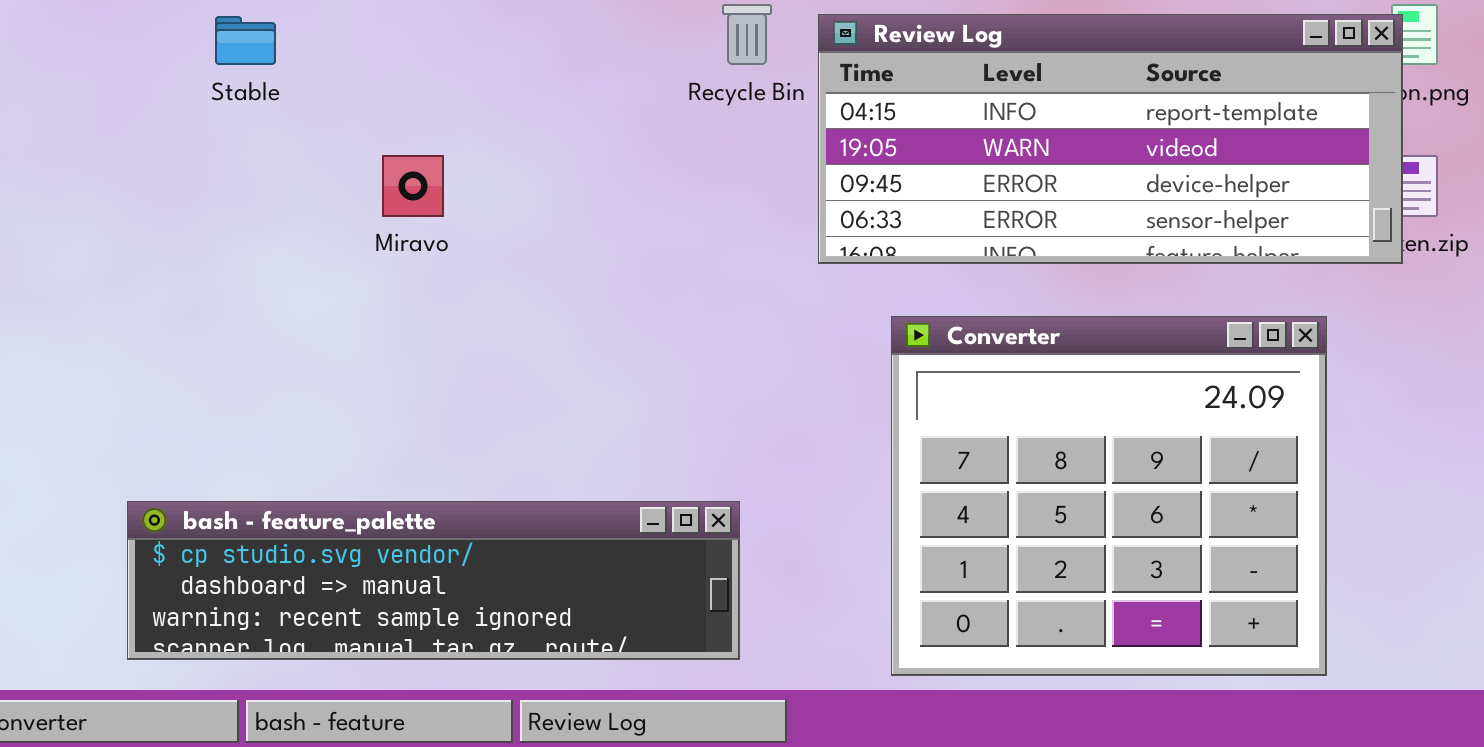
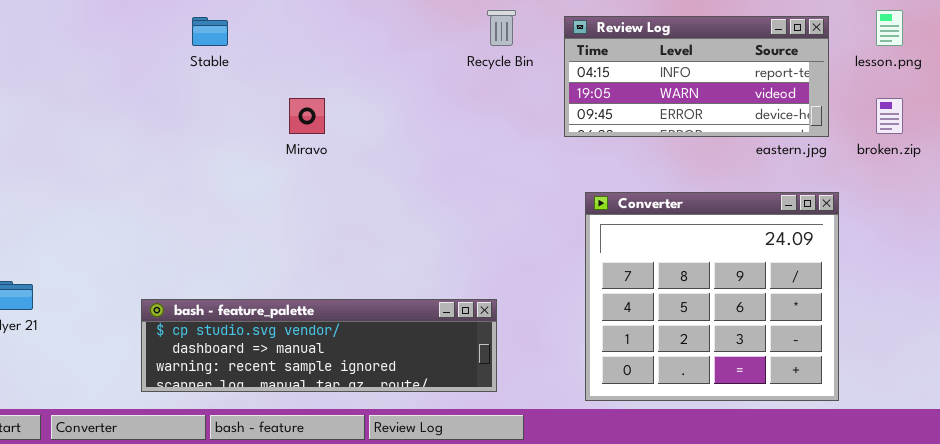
Review Log: [818,14,1403,264] -> [564,16,829,137], moved, resized

